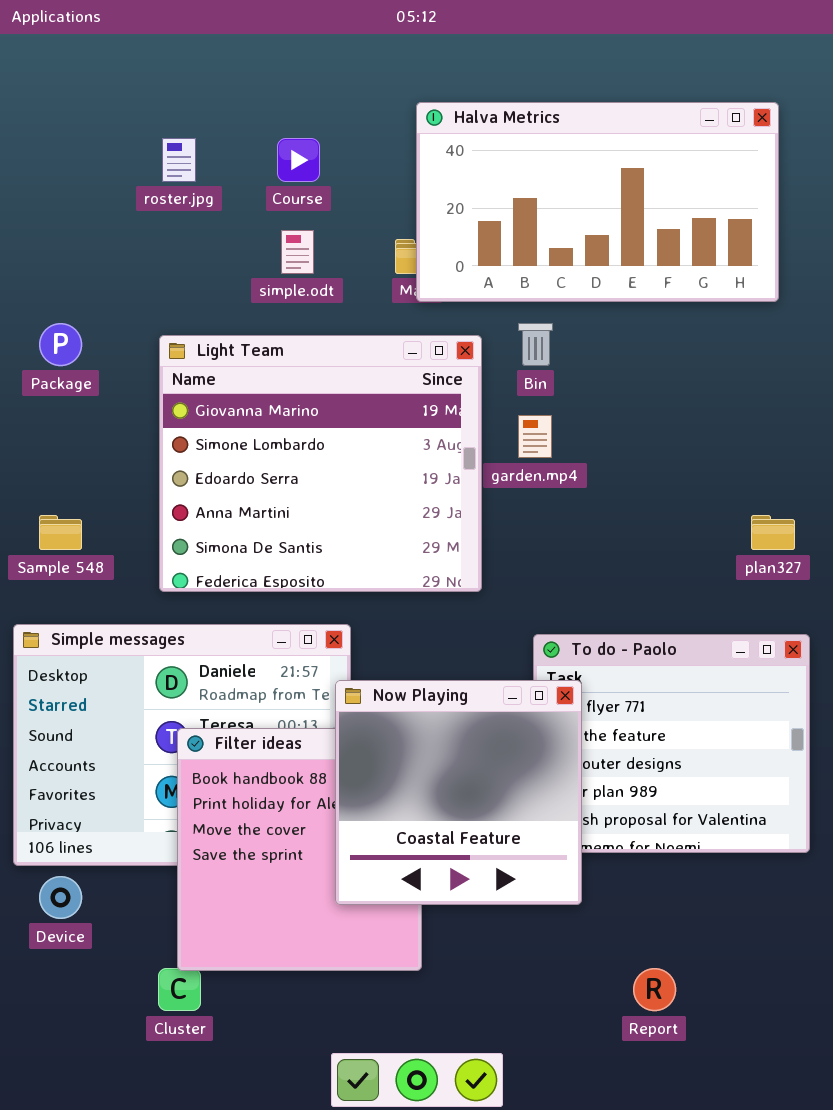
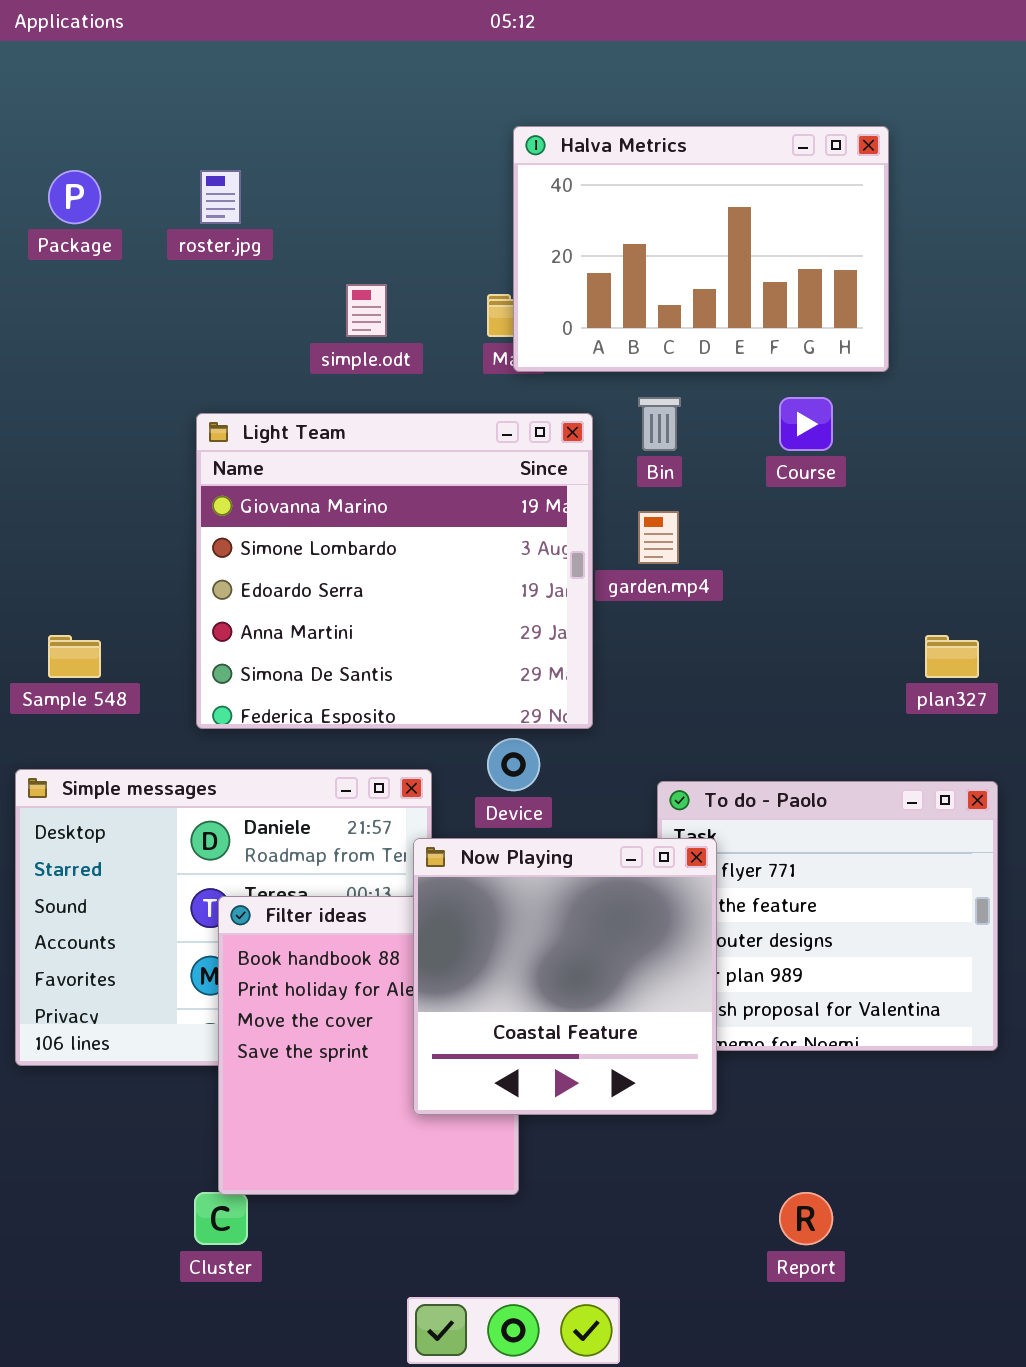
Halva Metrics: [416,102,779,302] -> [513,126,889,372], resized
Course: [277,138,320,182] -> [779,397,833,451], moved
Package: [39,323,82,366] -> [48,170,101,224], moved
Device: [39,876,82,919] -> [487,738,540,791], moved

